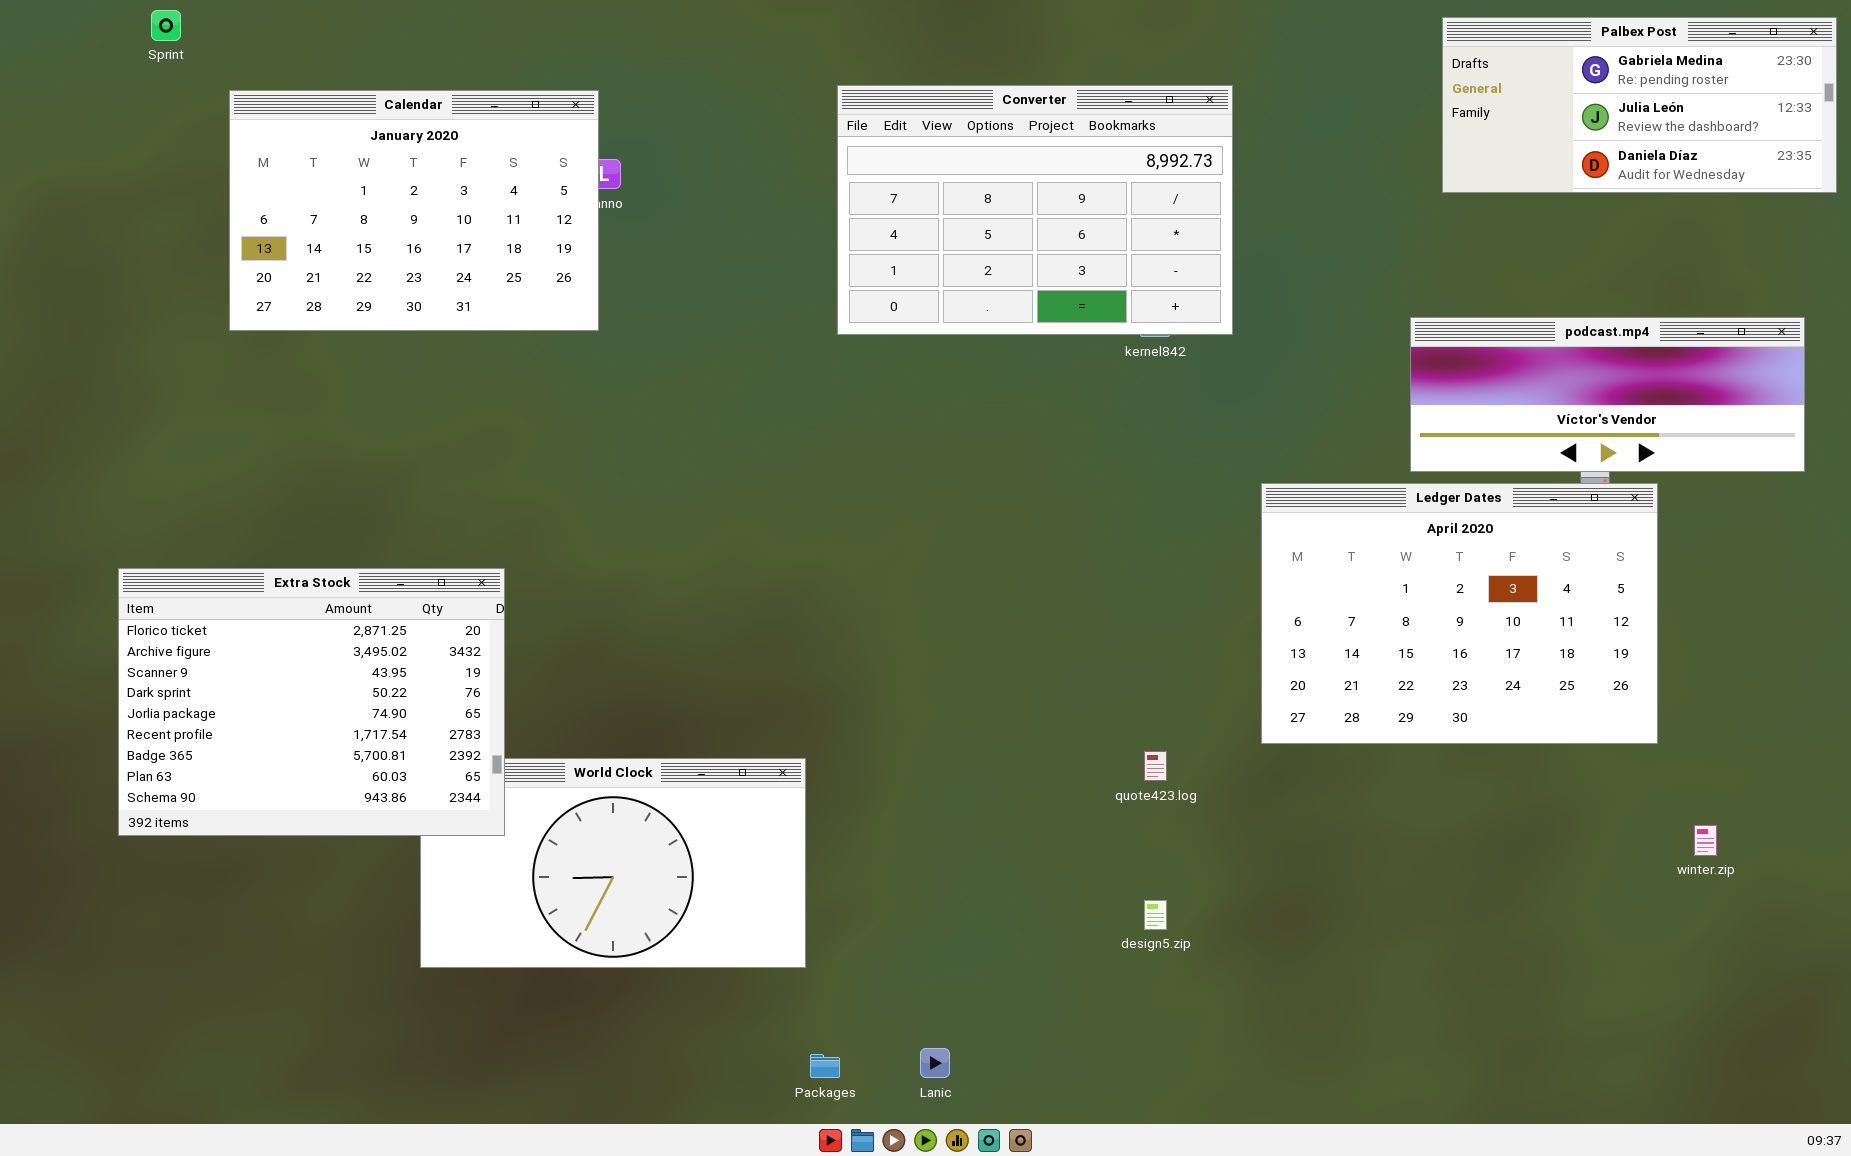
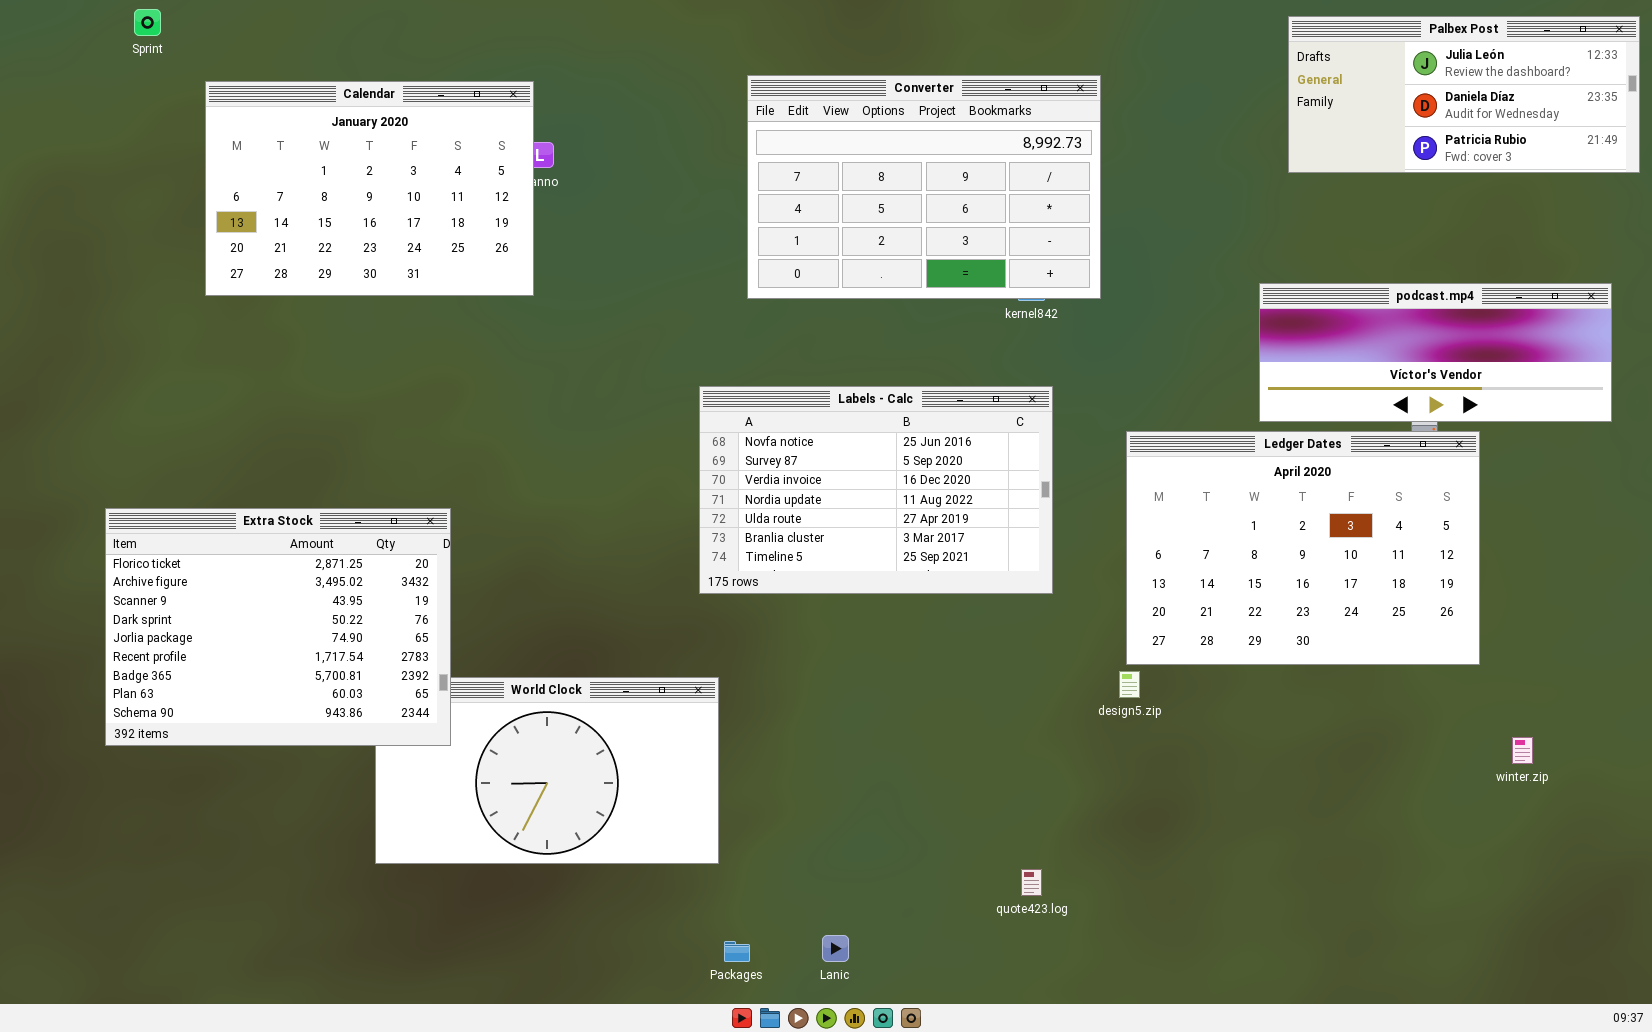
Palbex Post: [1442,17,1837,193] -> [1288,16,1640,173], scrolled down 1 row
Labels - Calc: none -> [699,386,1053,594], opened
quote423.log: [1144,751,1167,781] -> [1021,869,1042,896], moved
design5.zip: [1144,900,1167,930] -> [1119,671,1140,698], moved

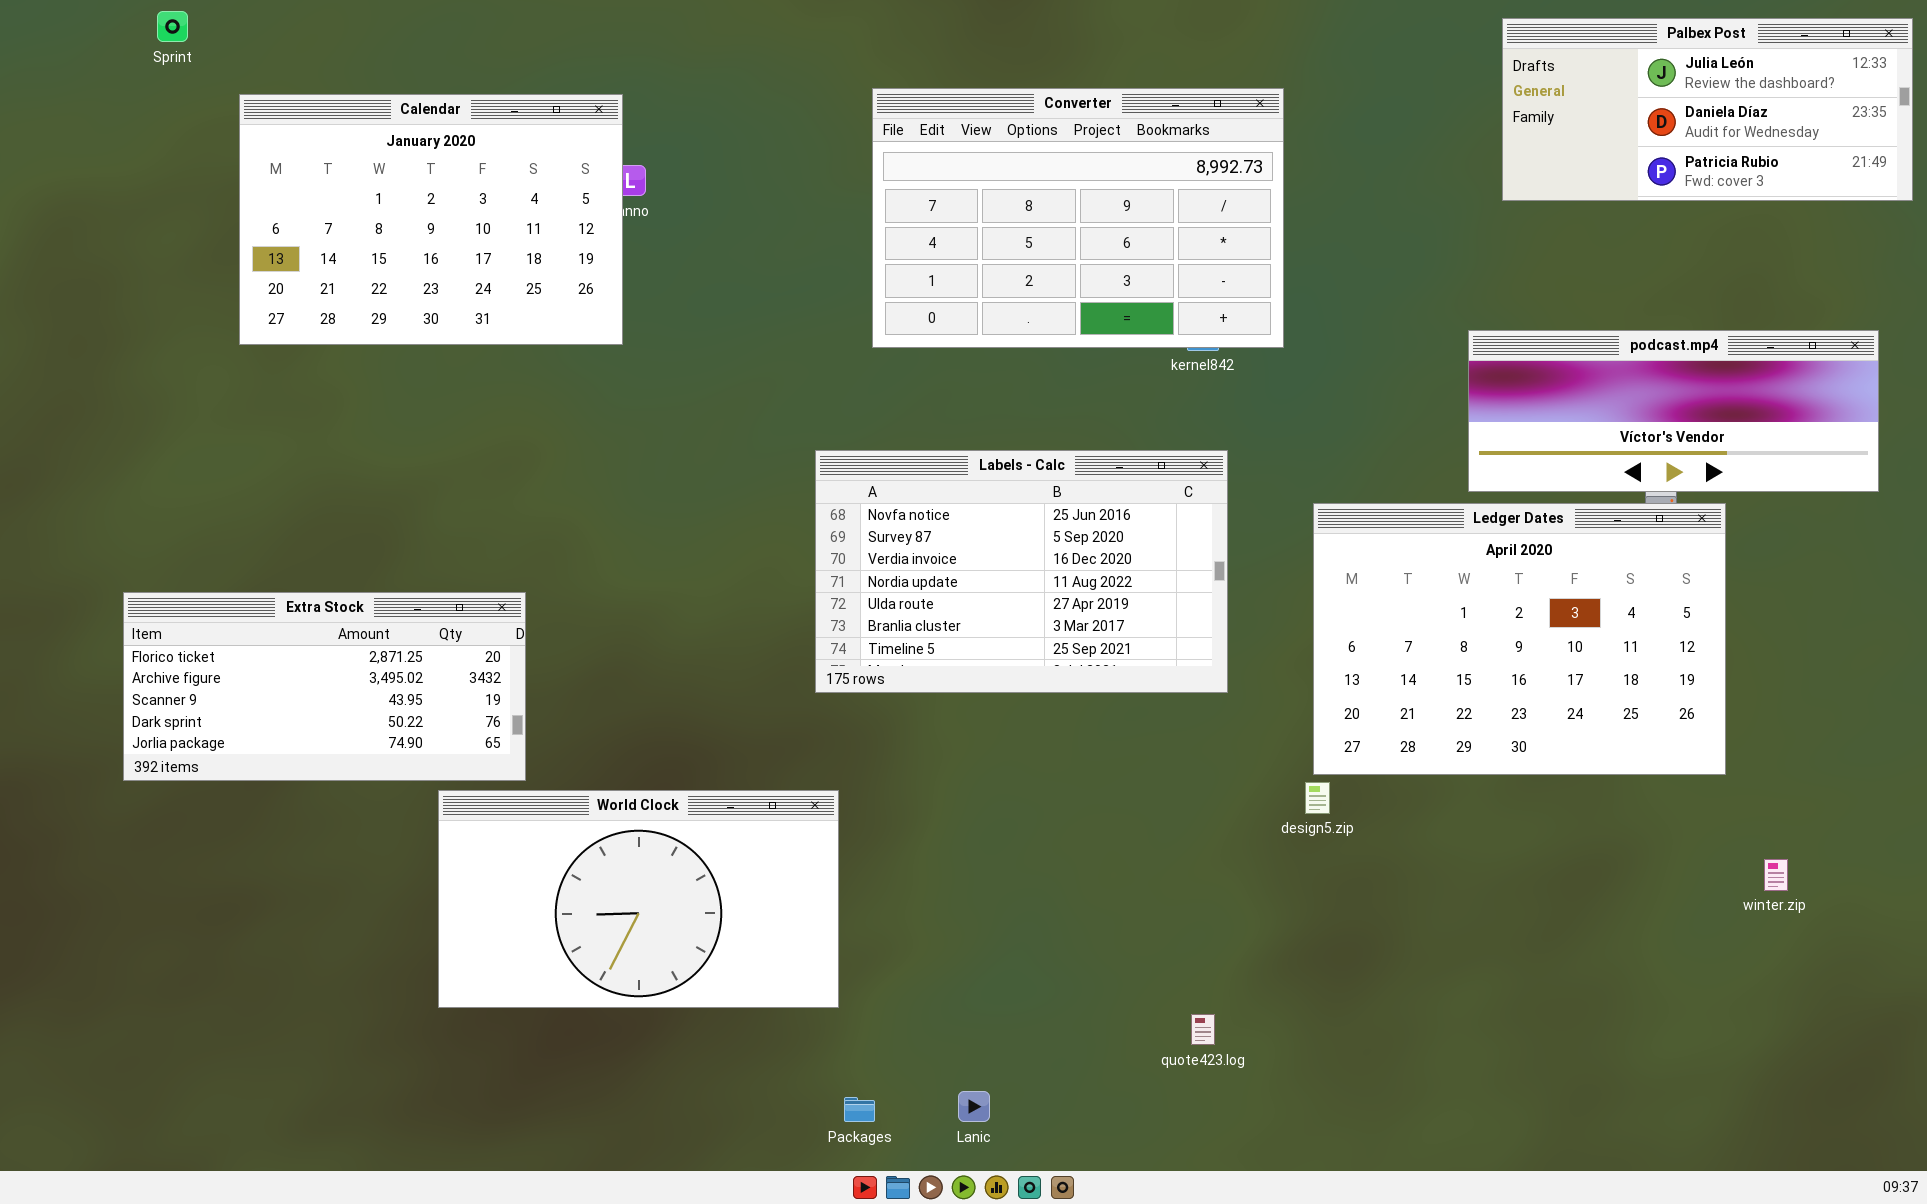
Extra Stock: [105,508,451,746] -> [123,592,526,781], resized

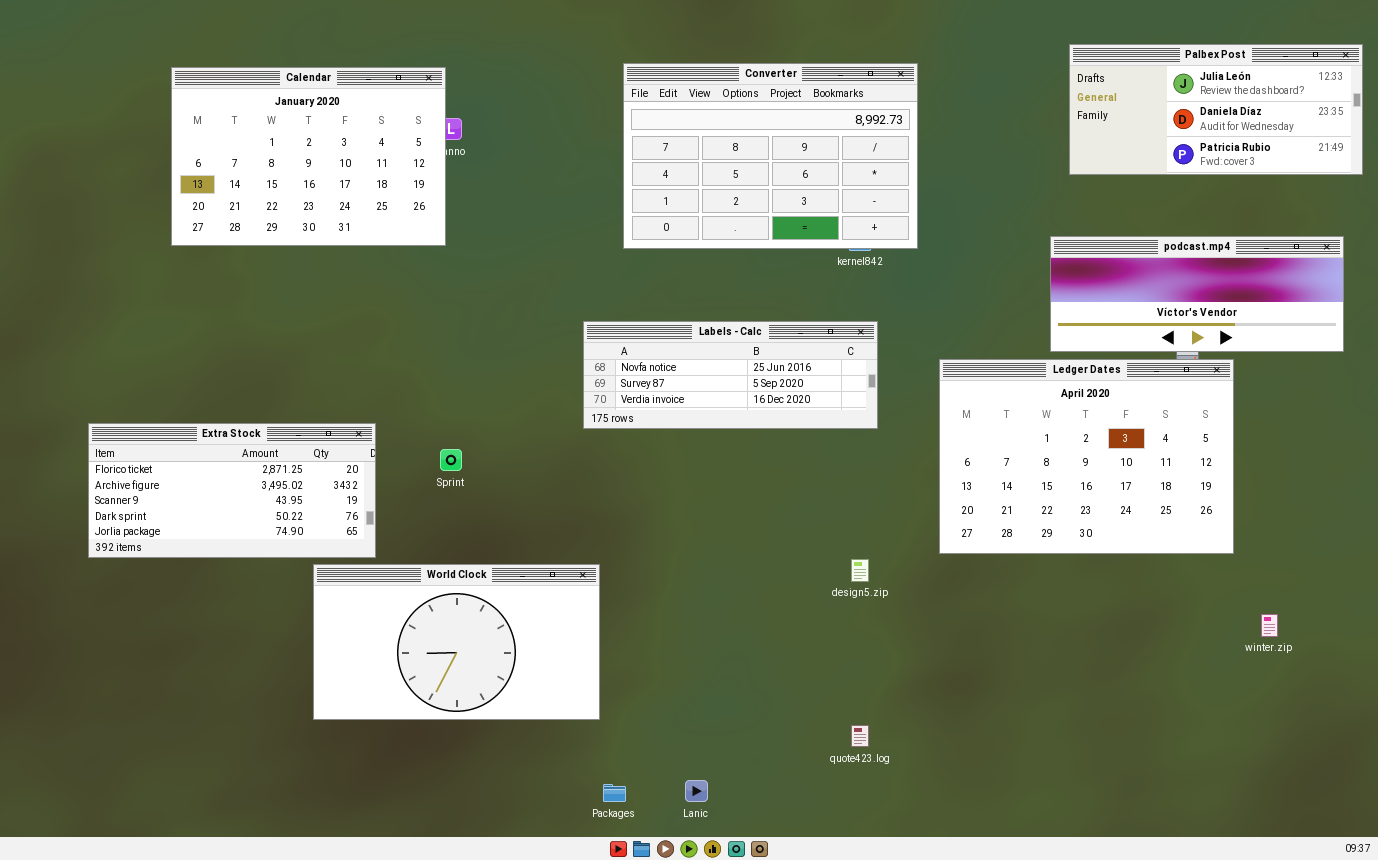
Sprint: [157,11,188,42] -> [440,449,462,471], moved
Palbex Post: [1502,18,1913,201] -> [1069,44,1363,175], moved
Labels - Calc: [815,450,1228,693] -> [583,321,878,429], resized
design5.zip: [1305,782,1330,814] -> [851,559,869,582], moved

